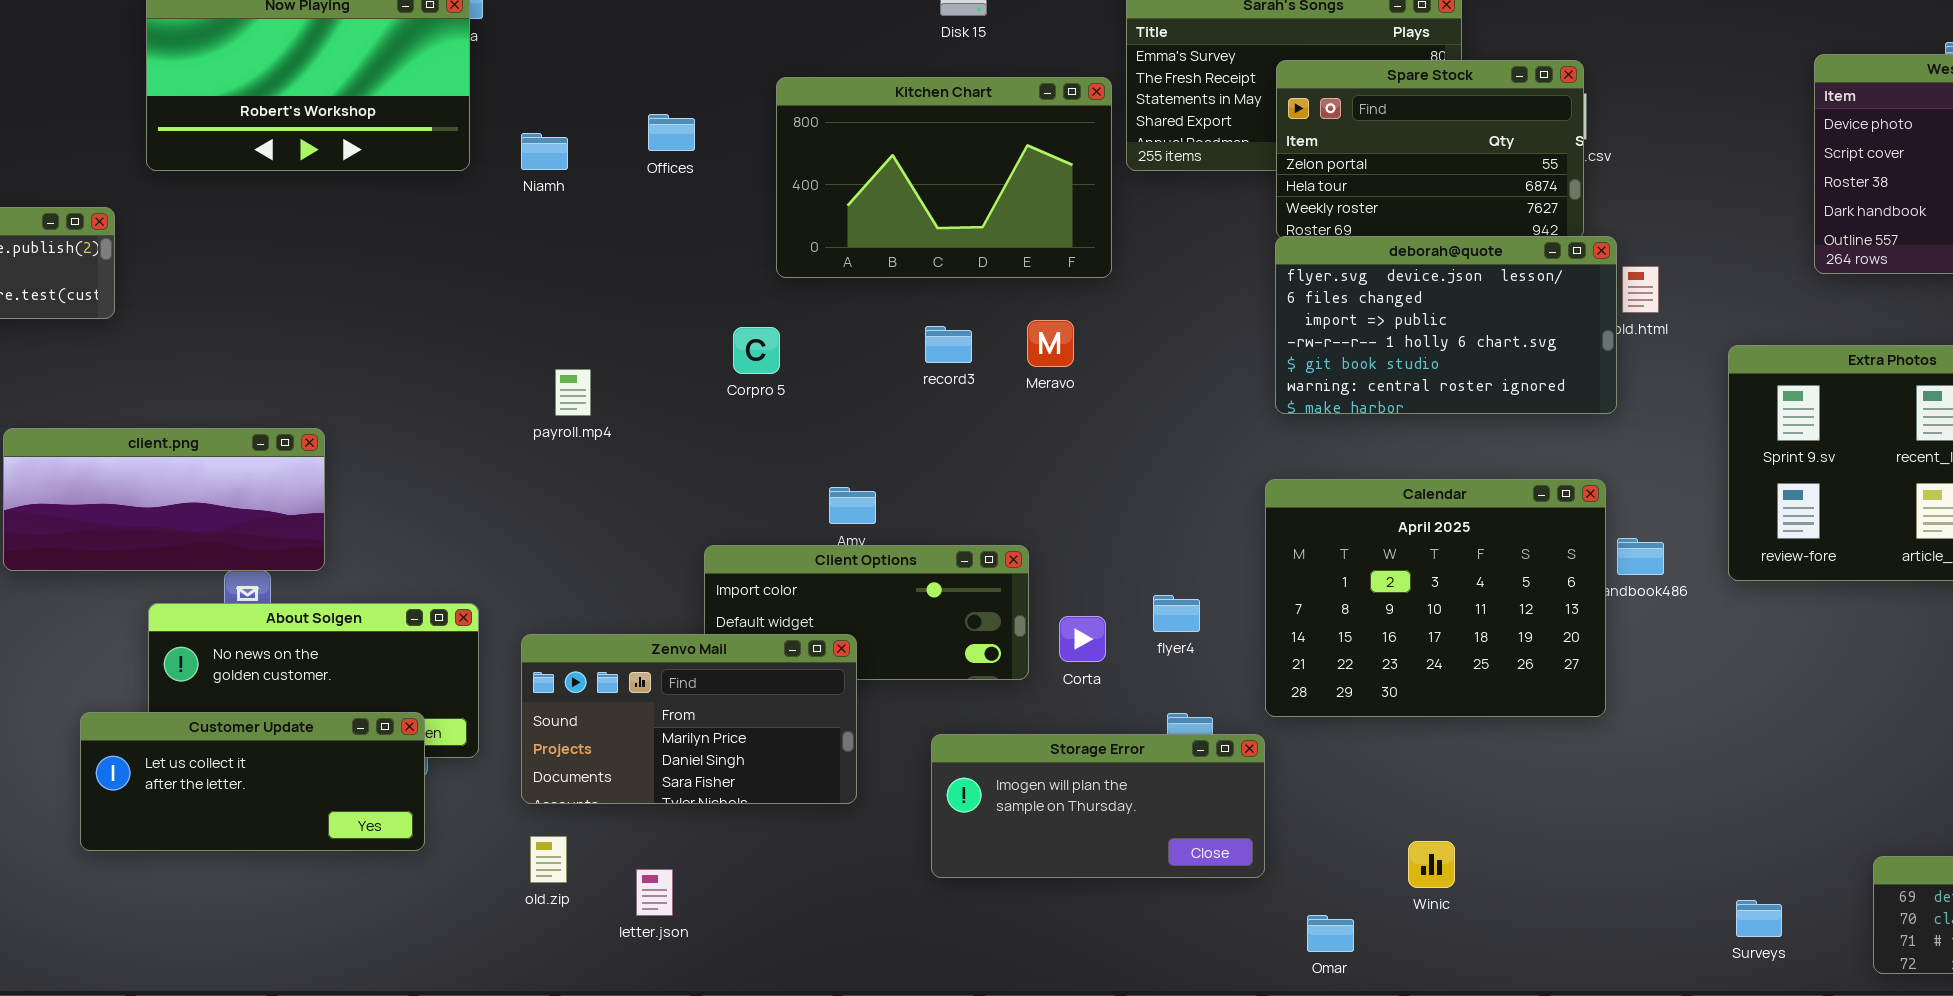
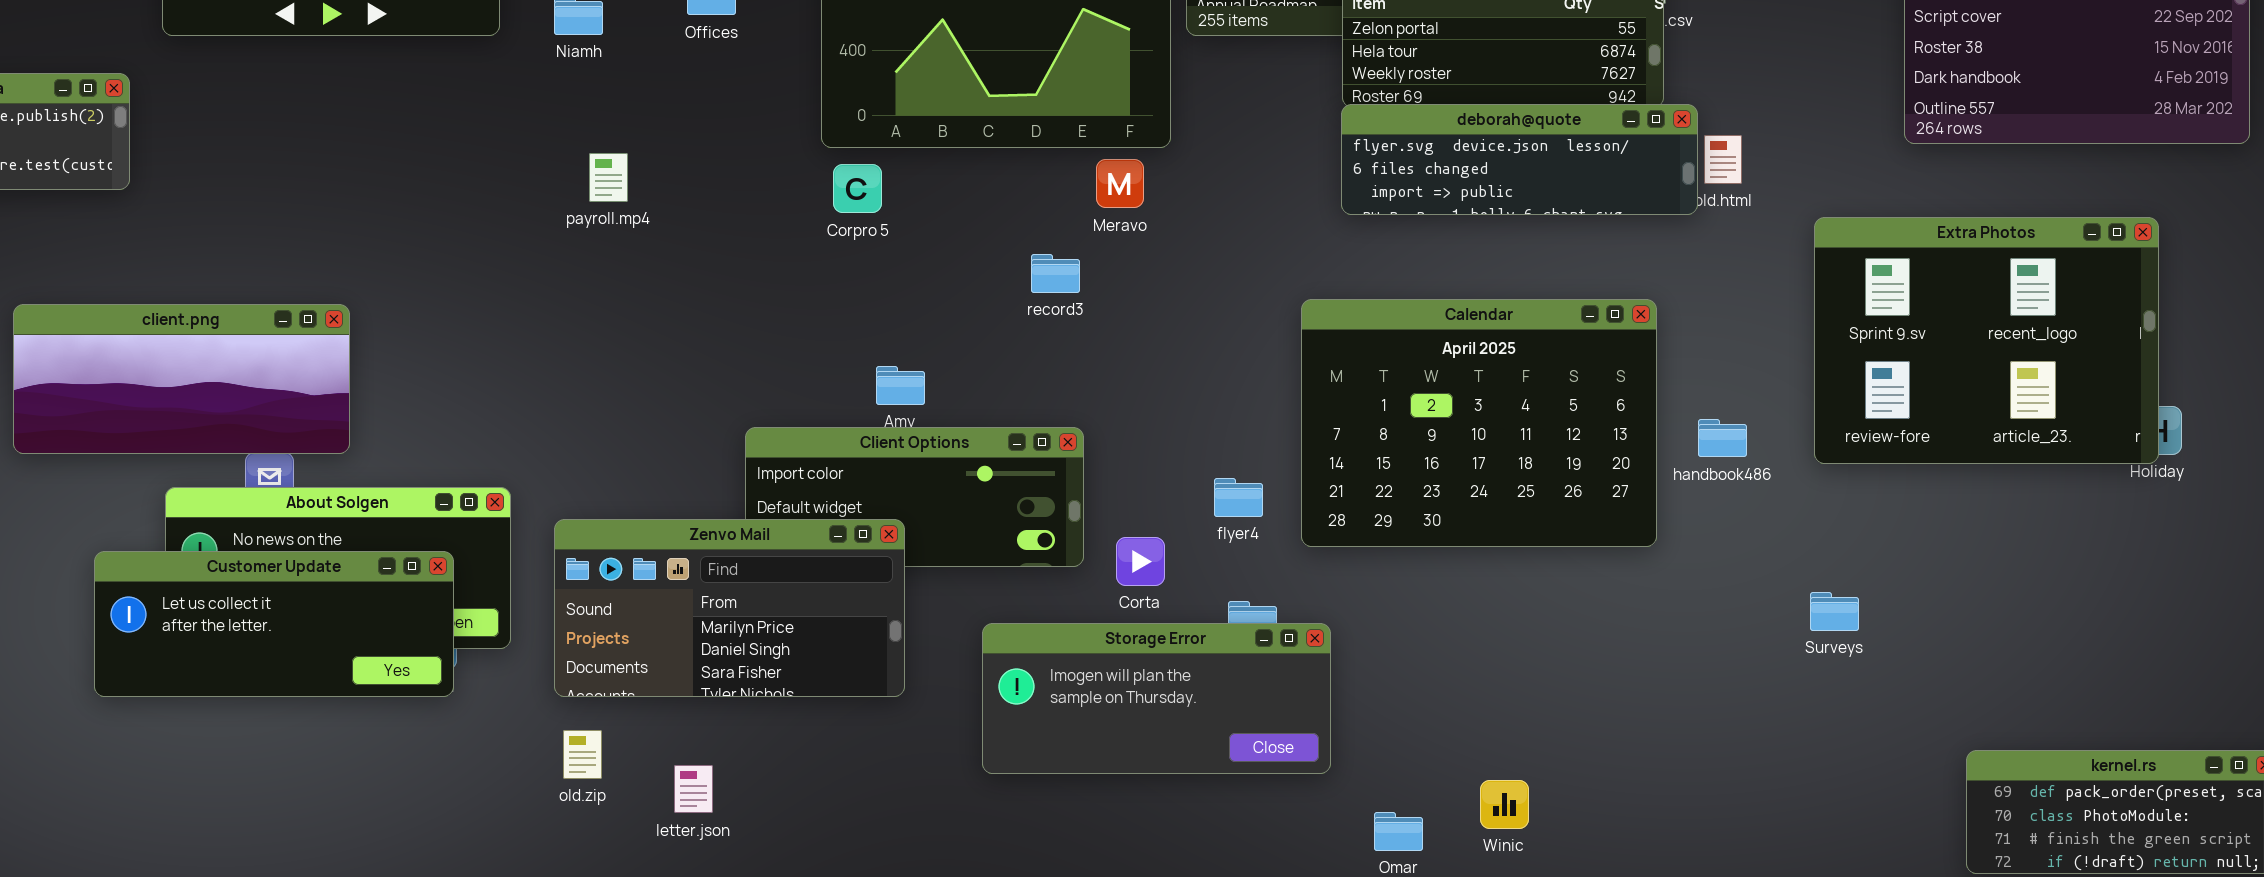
deborah@quote: [1275,236,1617,414] -> [1341,104,1698,215], resized
Meravo: [1027,320,1074,367] -> [1096,159,1144,208], moved
record3: [925,326,972,363] -> [1031,254,1080,293], moved
Corpro 5: [733,327,780,374] -> [833,164,882,213], moved
payroll.mp4: [555,369,591,416] -> [589,153,628,202], moved
Calendar: [1265,479,1606,717] -> [1301,299,1657,547], moved
Corta: [1059,616,1106,662] -> [1116,537,1165,586], moved
Customer Update: [80,712,425,851] -> [94,551,454,697], moved
Winic: [1408,841,1455,888] -> [1480,780,1529,829], moved
Surveys: [1736,900,1782,937] -> [1810,592,1859,631], moved

